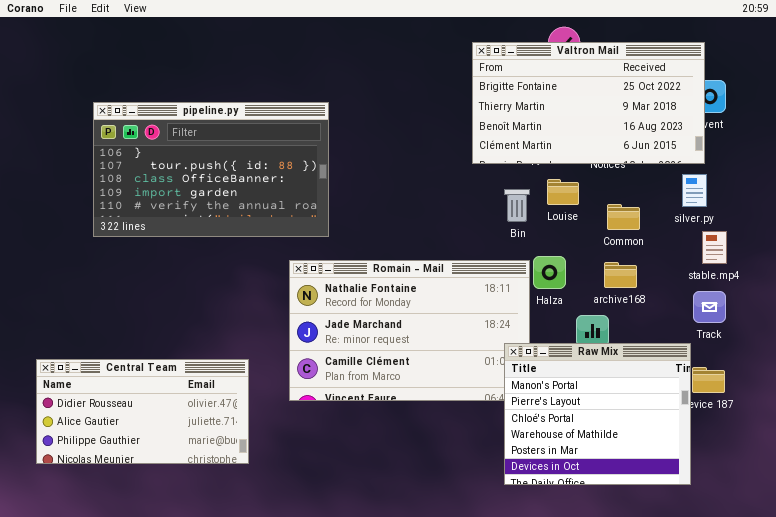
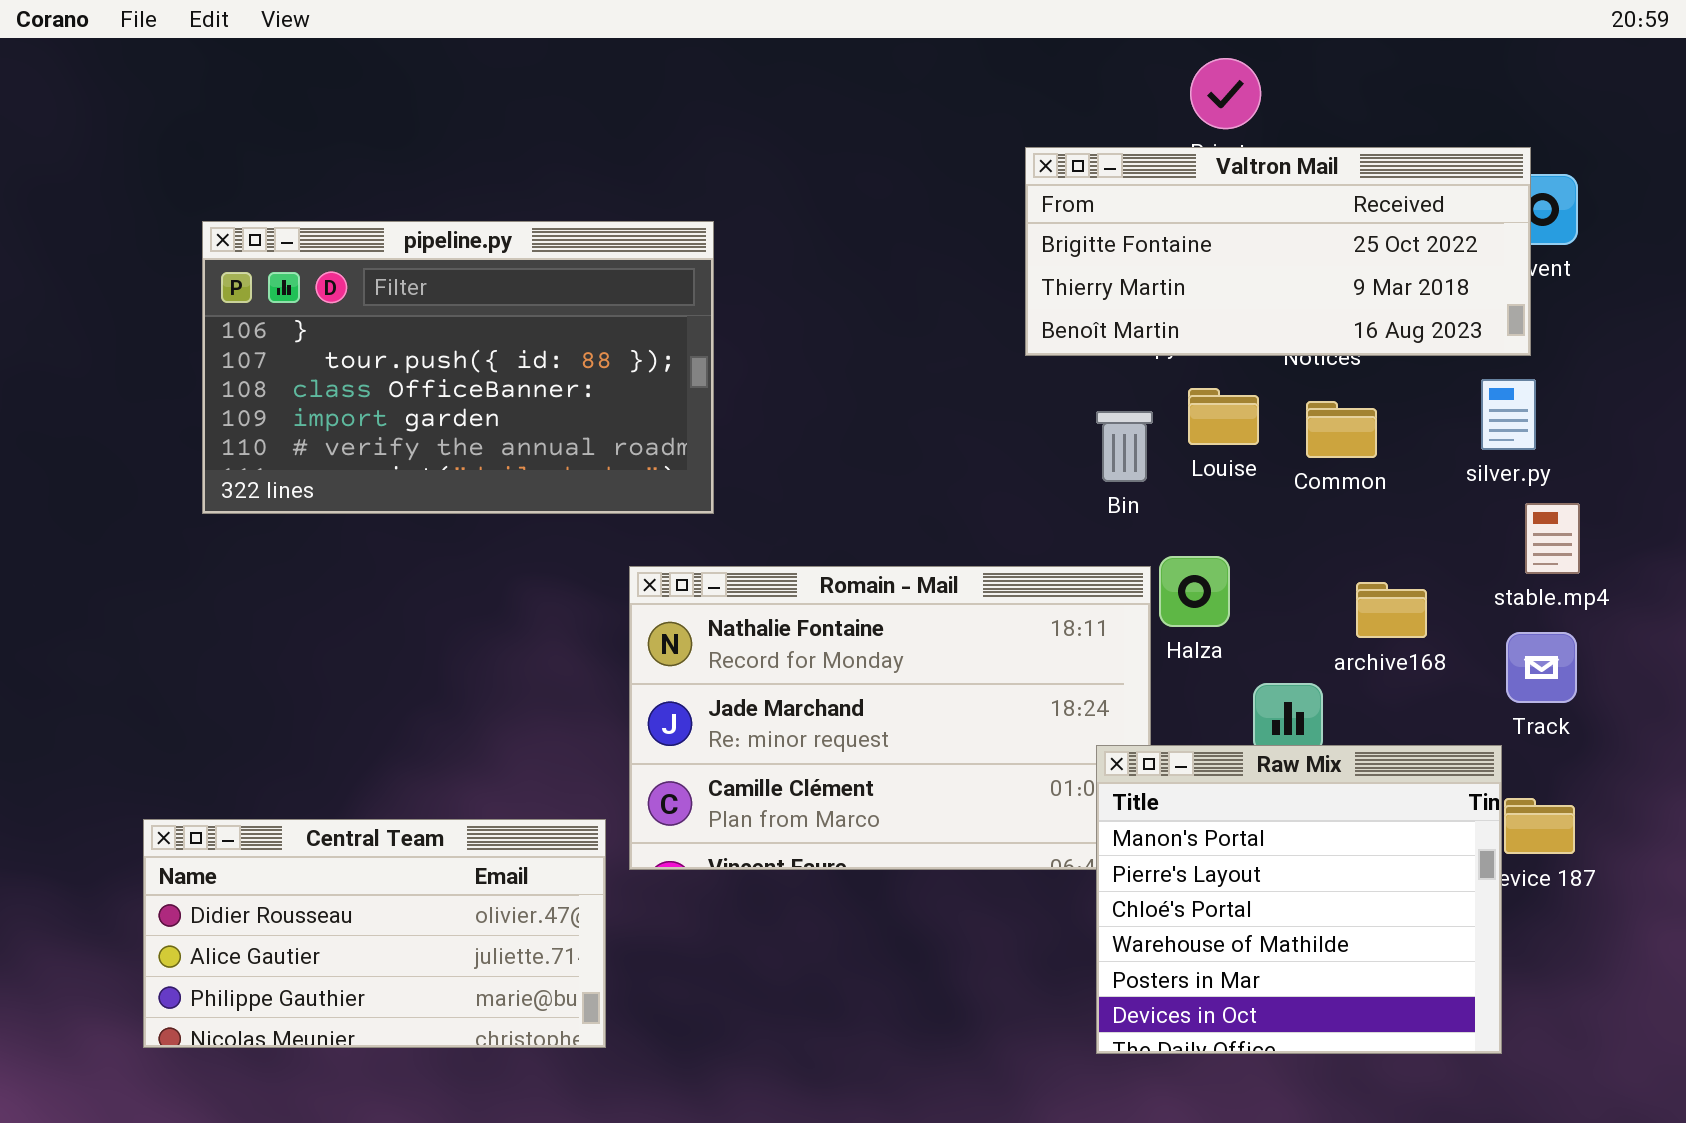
Valtron Mail: [472,42,705,164] -> [1025,147,1531,356], resized
Common: [607,204,640,230] -> [1306,401,1377,458], moved
archive168: [604,262,637,288] -> [1356,582,1427,638], moved
Central Team: [36,359,249,464] -> [143,819,606,1048], moved

